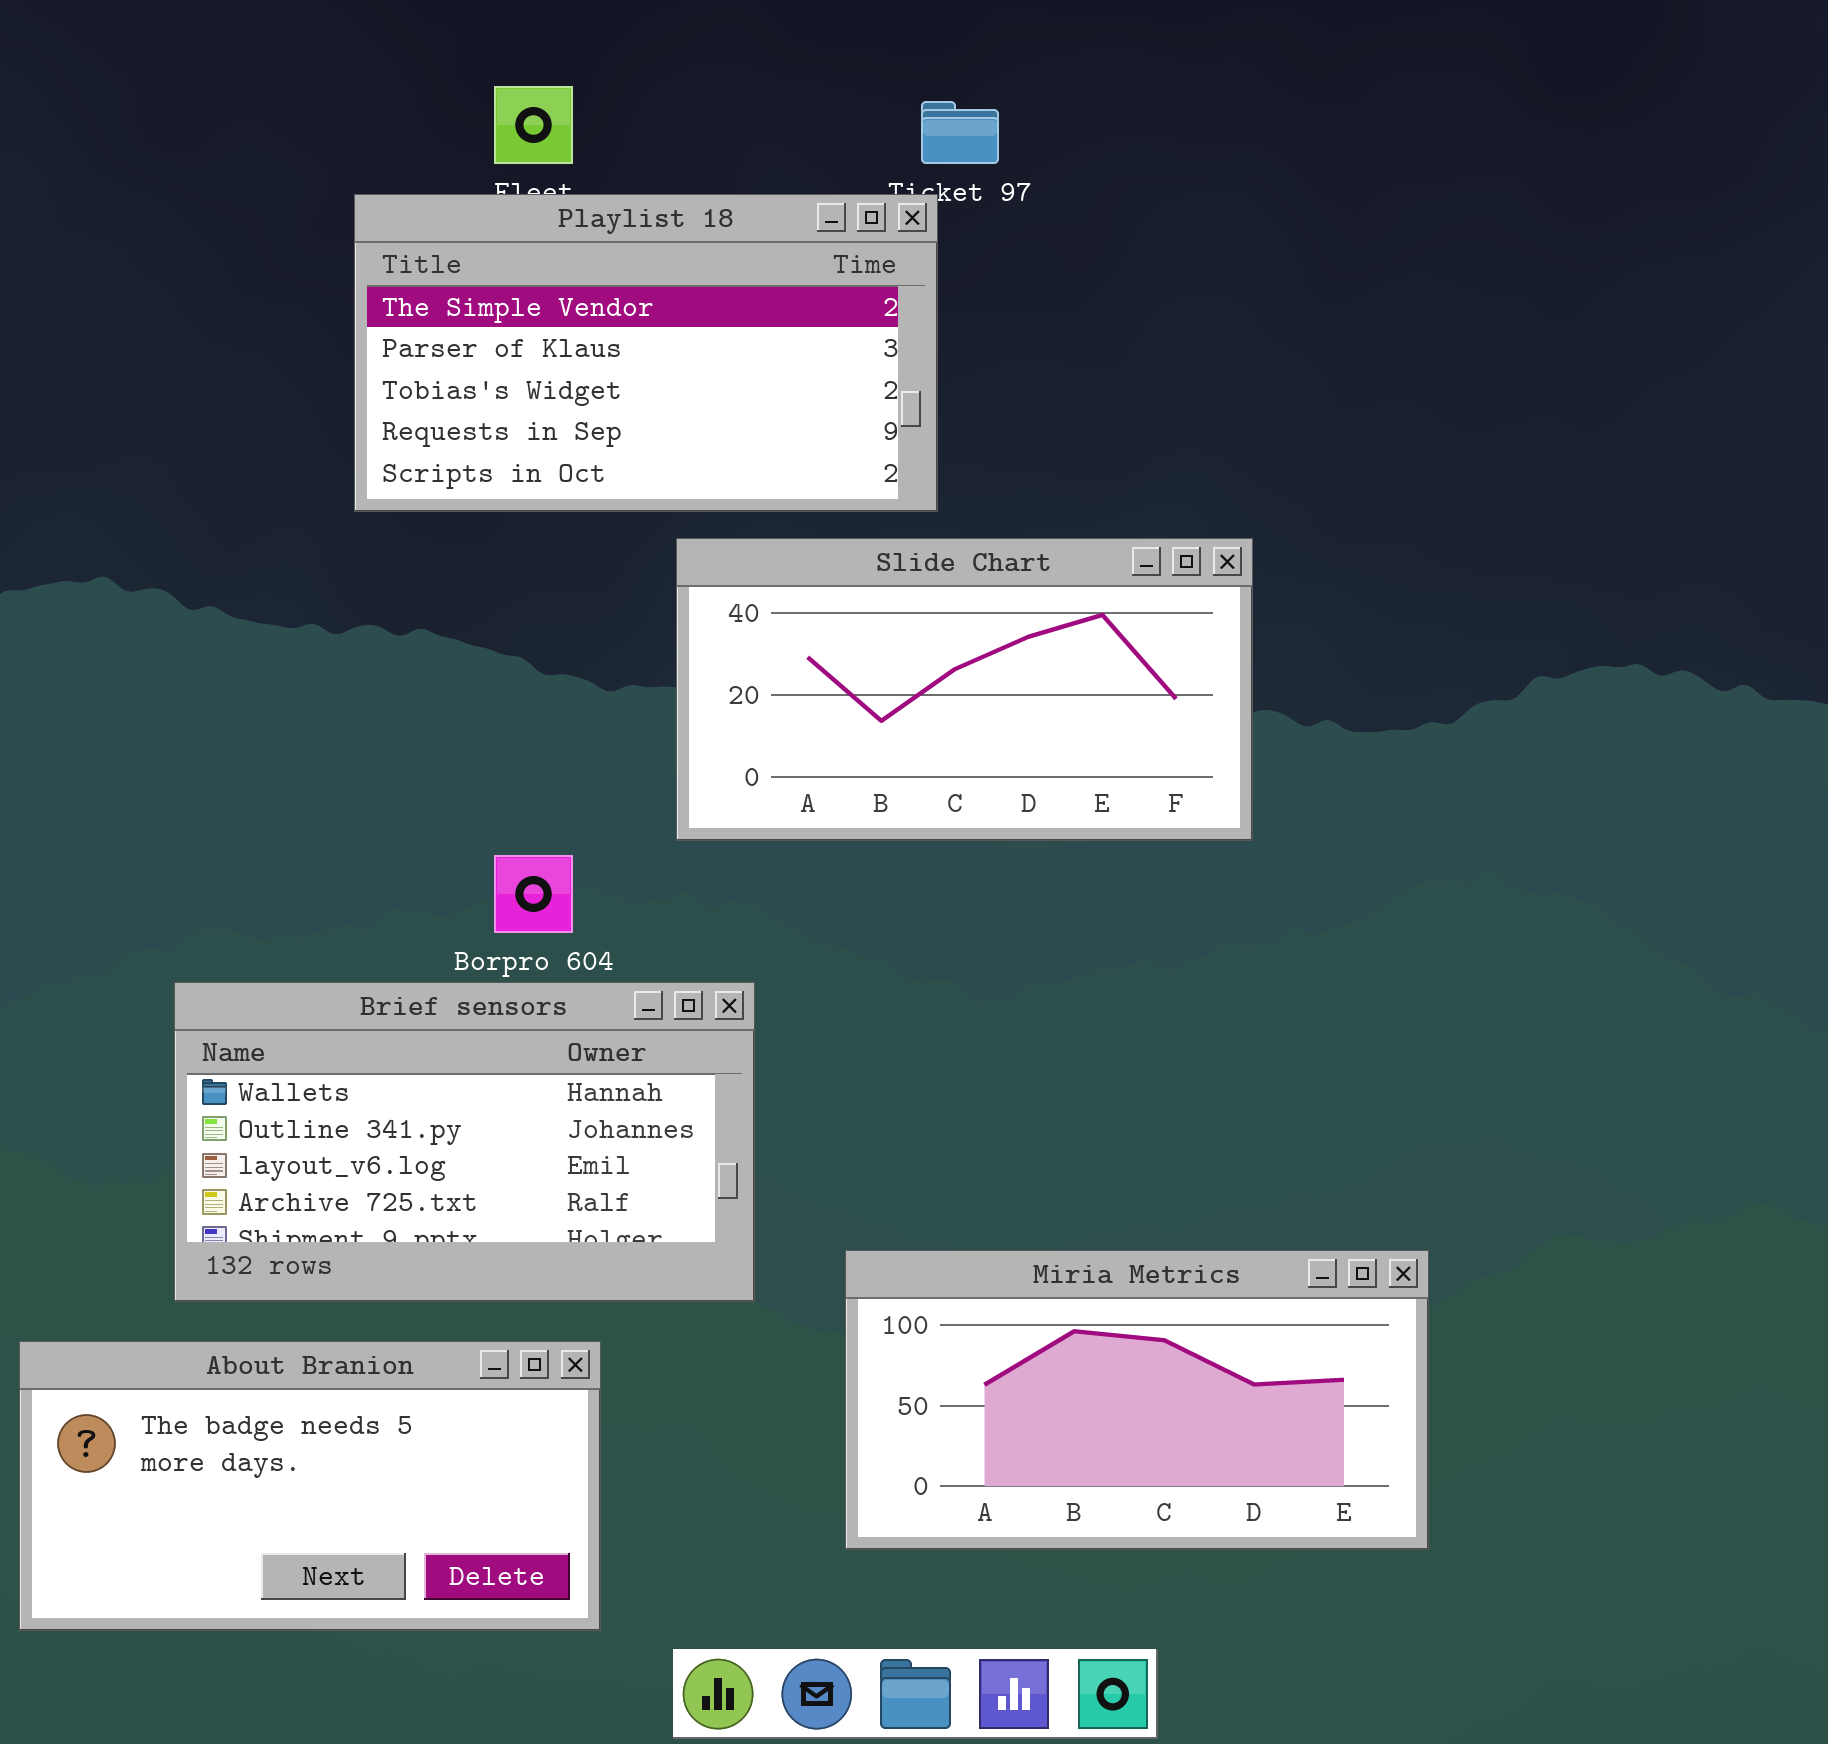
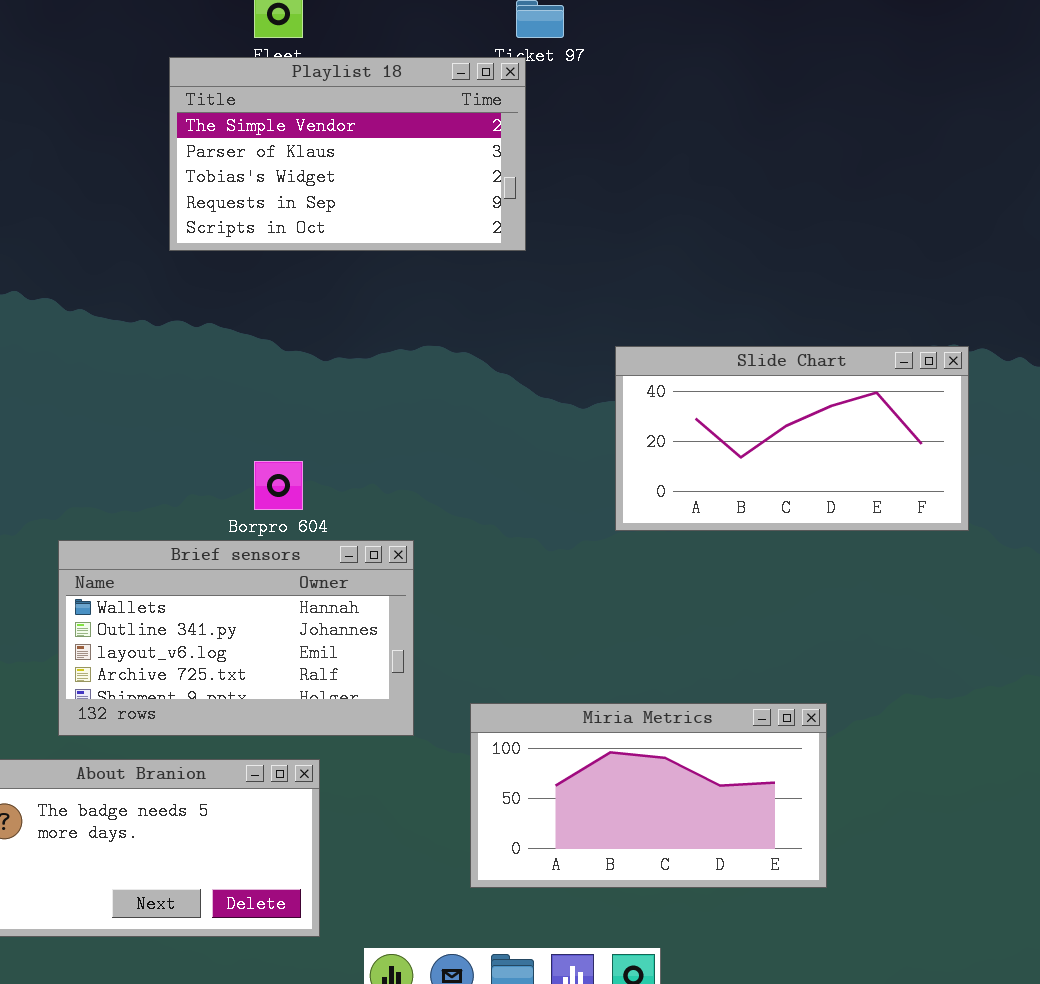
Slide Chart: [676,538,1253,841] -> [615,346,969,531], moved

